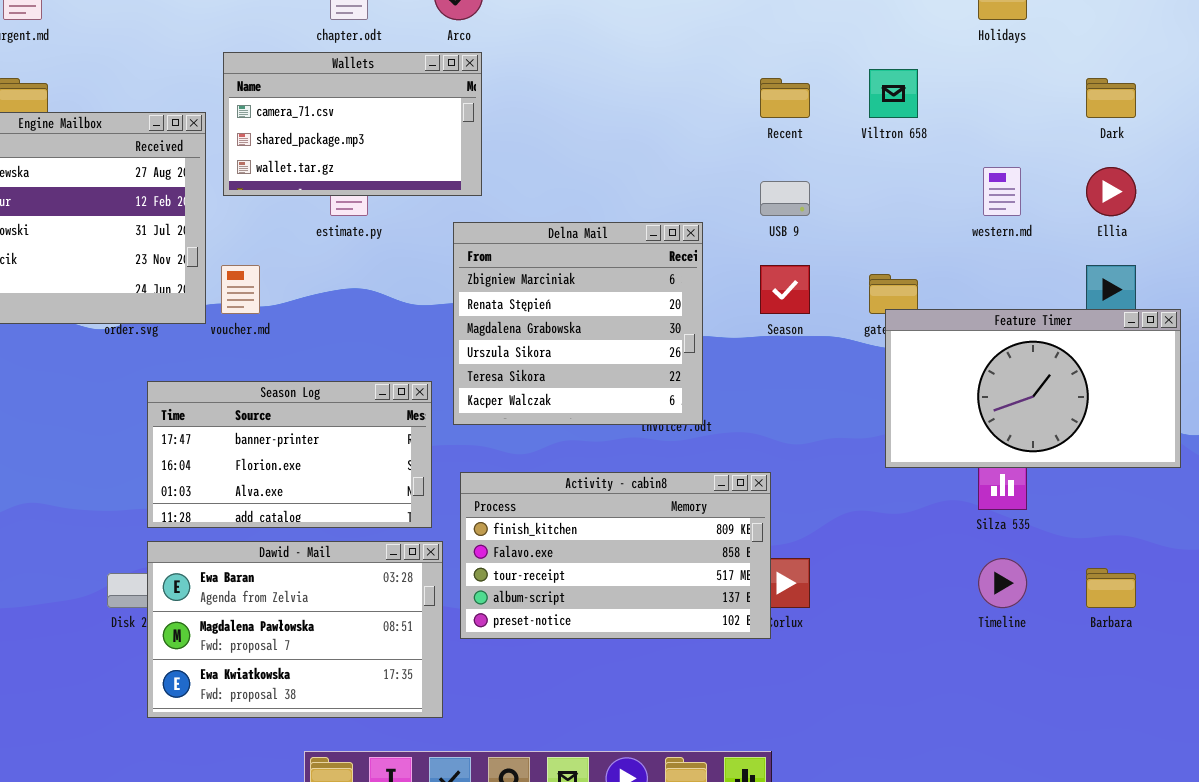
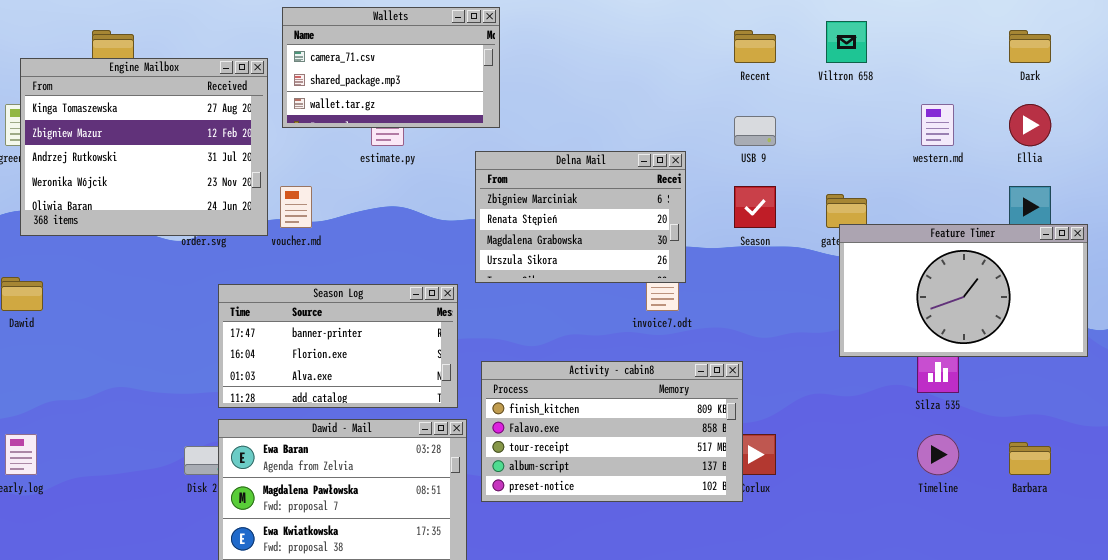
Delna Mail: [453,222,703,425] -> [475,151,686,283], resized

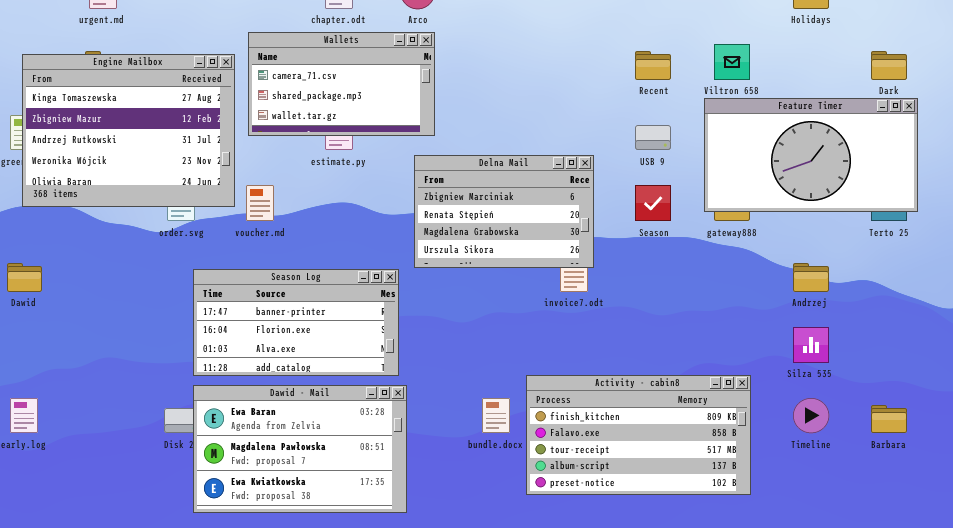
Engine Mailbox: [20,58,268,236] -> [22,54,235,207], moved
Feature Timer: [839,224,1088,357] -> [704,98,918,212], moved
Activity - cabin8: [481,361,743,502] -> [526,375,751,495], moved

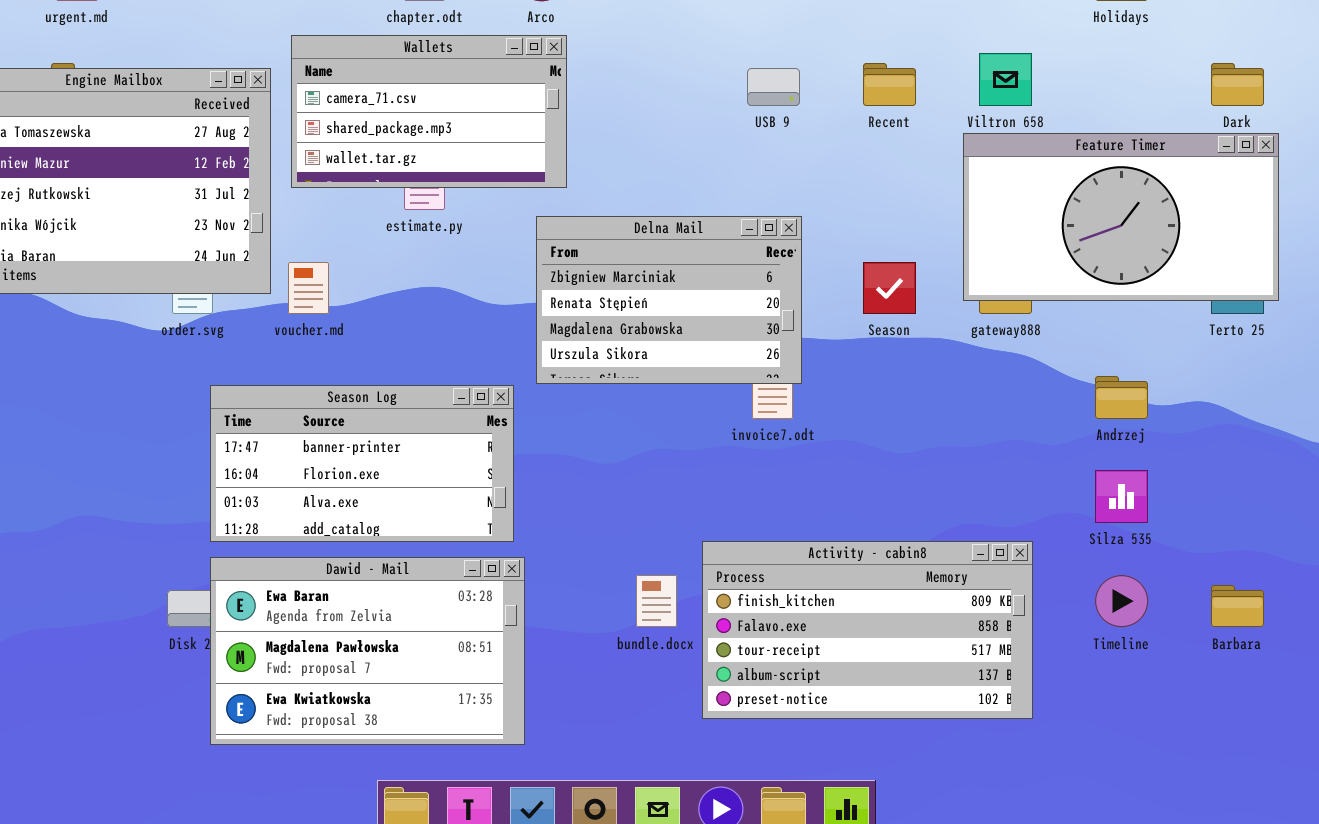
USB 9: [635,125,671,150] -> [747,68,800,106], moved

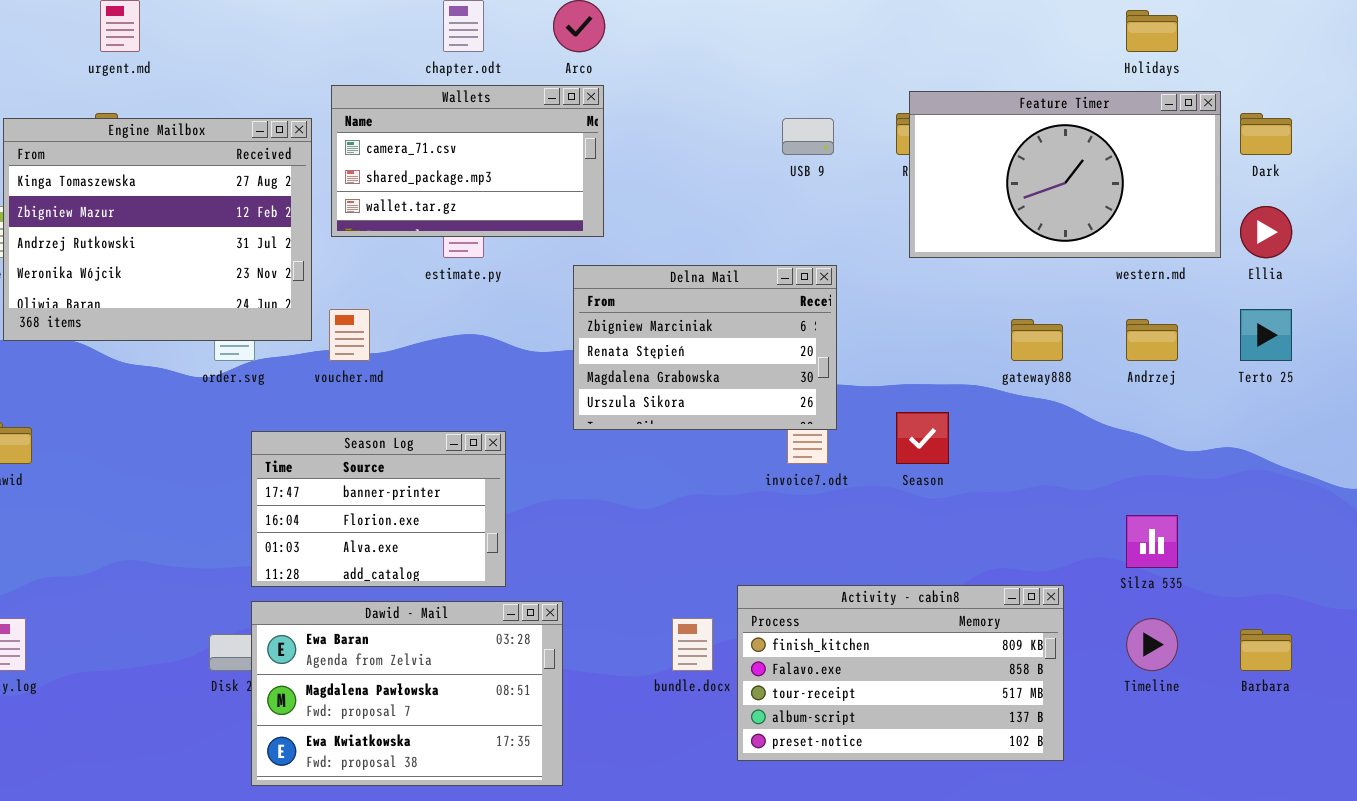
Feature Timer: [963,133,1279,301] -> [909,91,1221,258], moved
Season: [863,262,916,314] -> [896,412,949,464], moved
Andrzej: [1095,376,1148,419] -> [1126,319,1178,361], moved
Season Log: [210,385,514,542] -> [251,431,506,587], resized

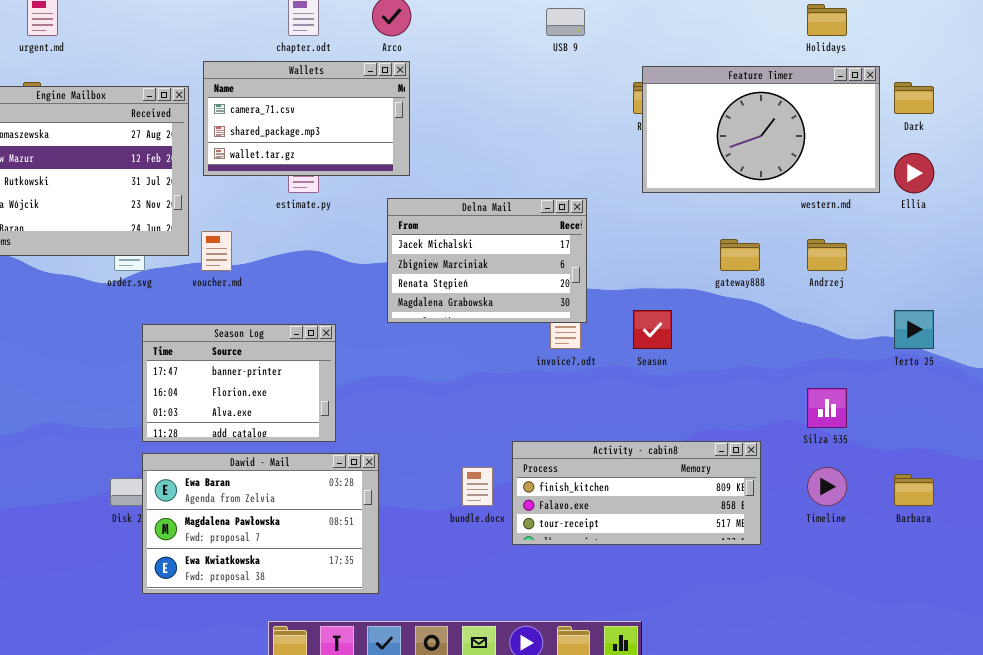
USB 9: [782,118,834,155] -> [546,8,585,36], moved
Delna Mail: [573,265,837,430] -> [387,198,587,323], scrolled up 1 row
Terto 25: [1240,309,1292,361] -> [894,310,934,349], moved
Activity - cabin8: [737,585,1064,761] -> [512,441,761,545], resized

